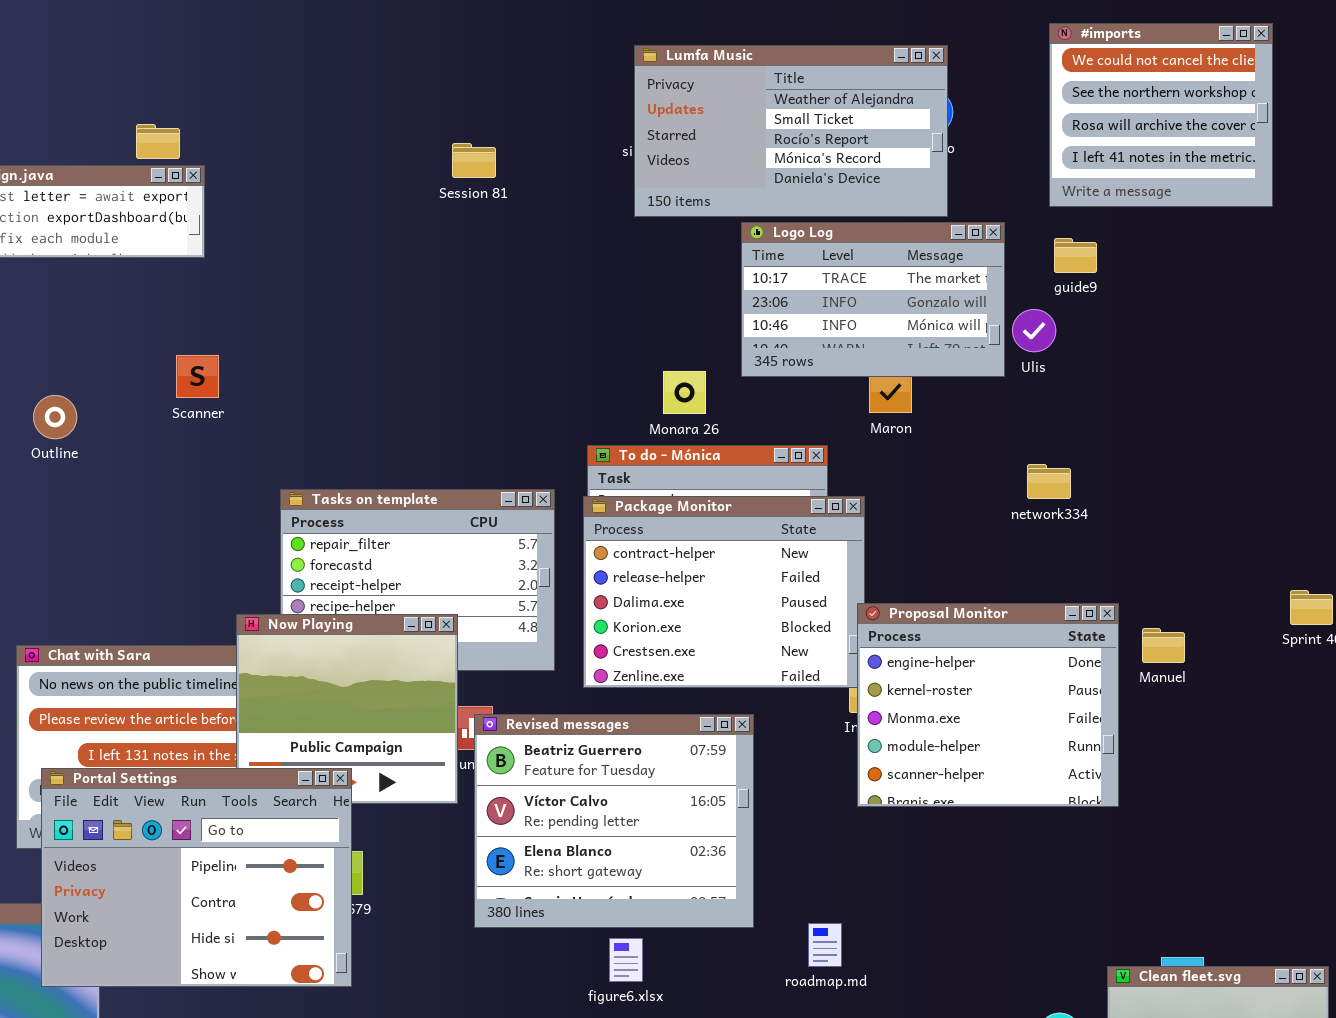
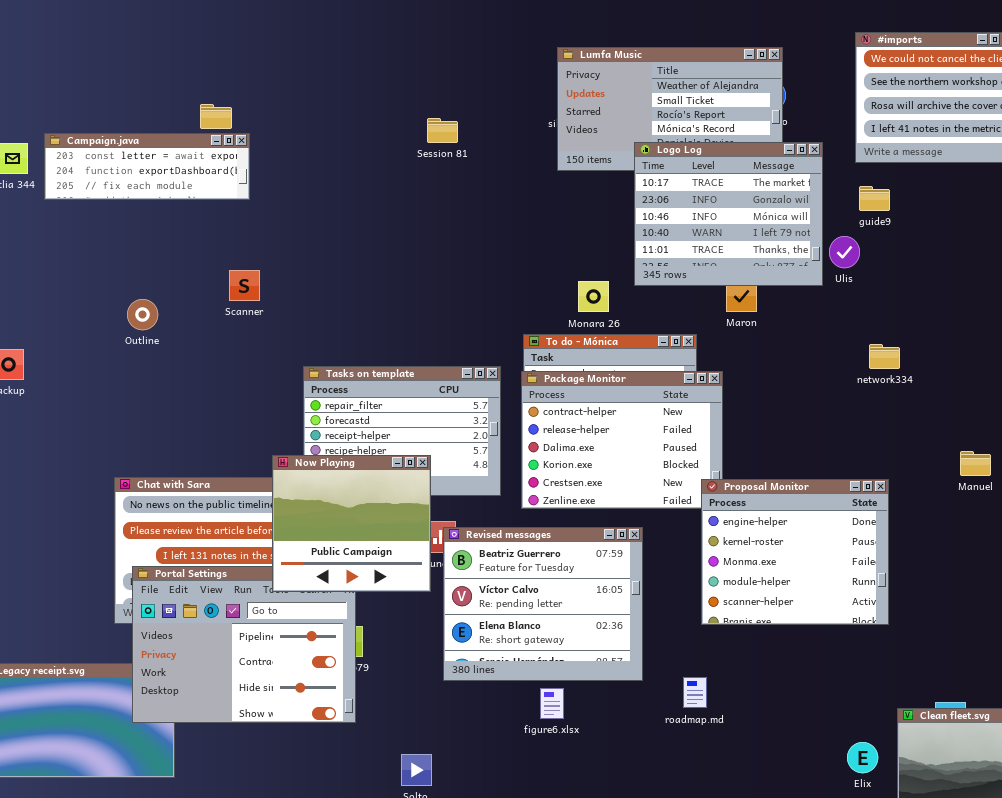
Logo Log: [741,222,1005,377] -> [634,142,823,286], resized
network334: [1027,464,1071,499] -> [869,344,900,369], moved
Proposal Monitor: [857,603,1119,807] -> [701,479,889,625], moved
Now Playing: [236,614,458,804] -> [272,455,431,592], raised
Manuel: [1142,628,1185,663] -> [960,451,991,476], moved

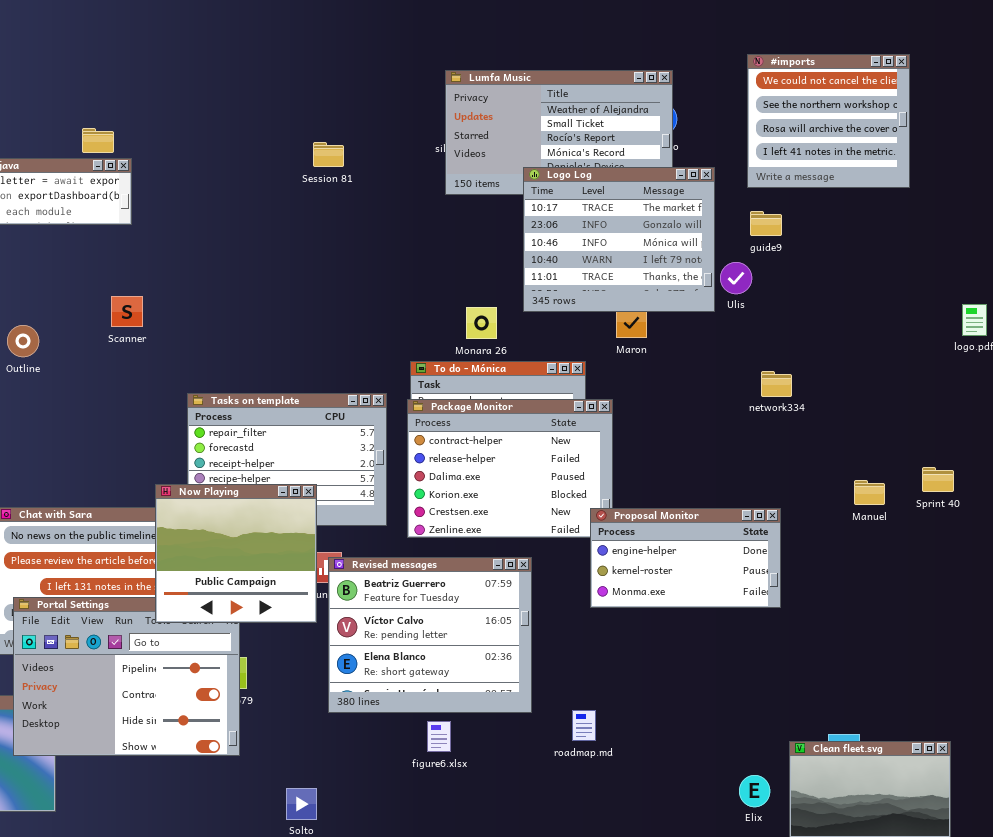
Proposal Monitor: [701,479,889,625] -> [590,508,781,608], resized

